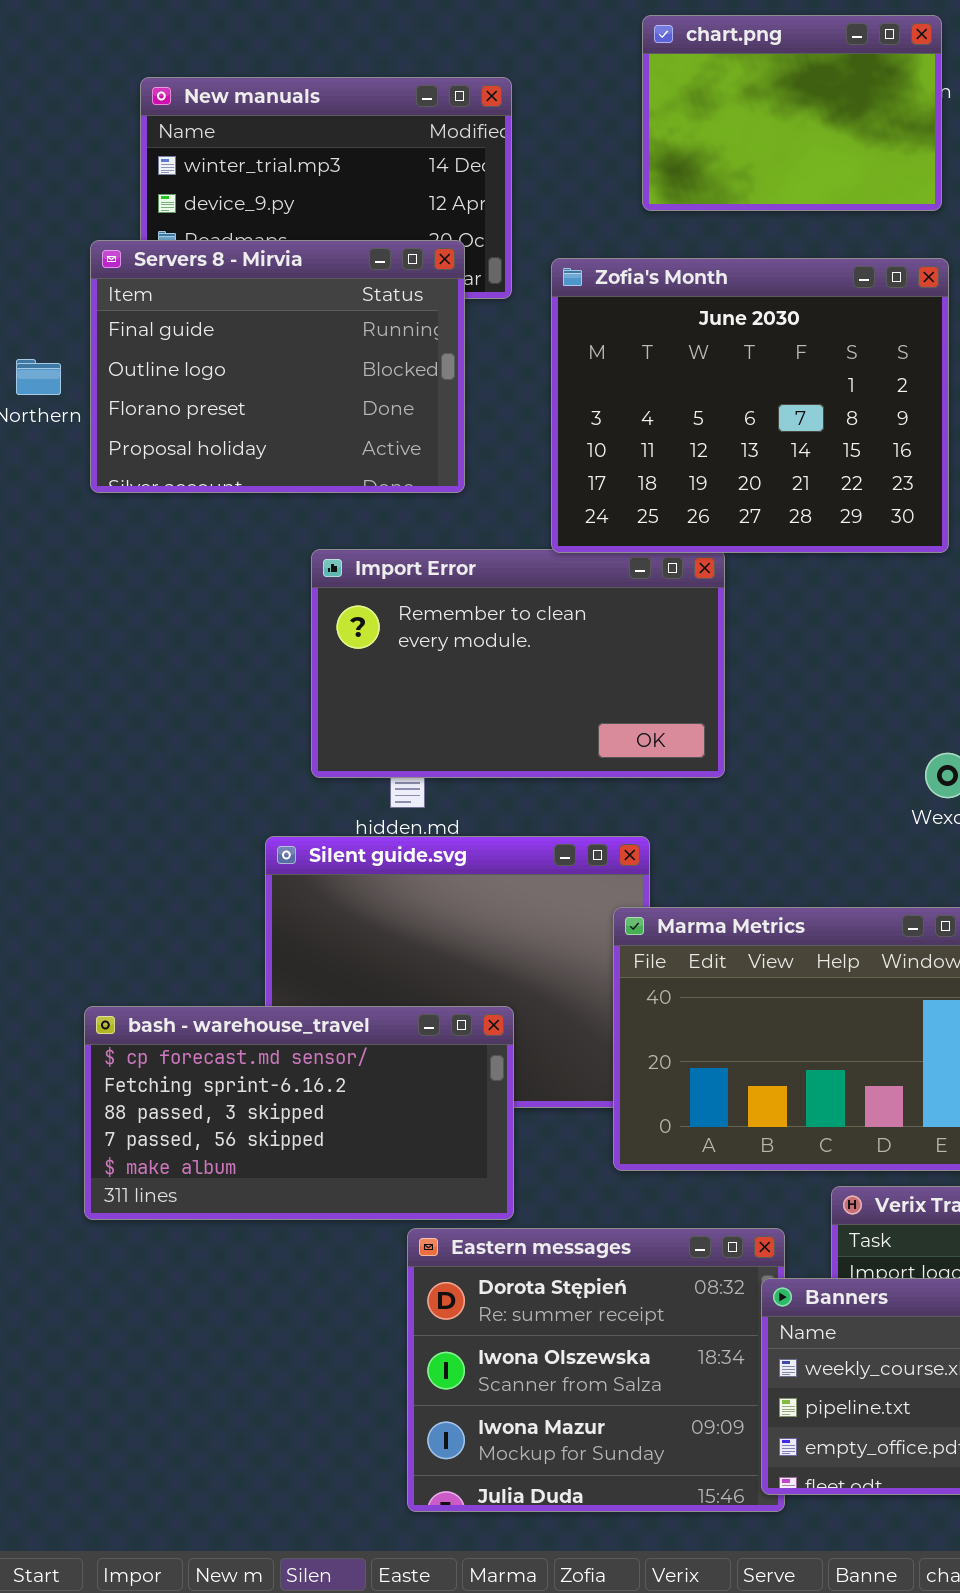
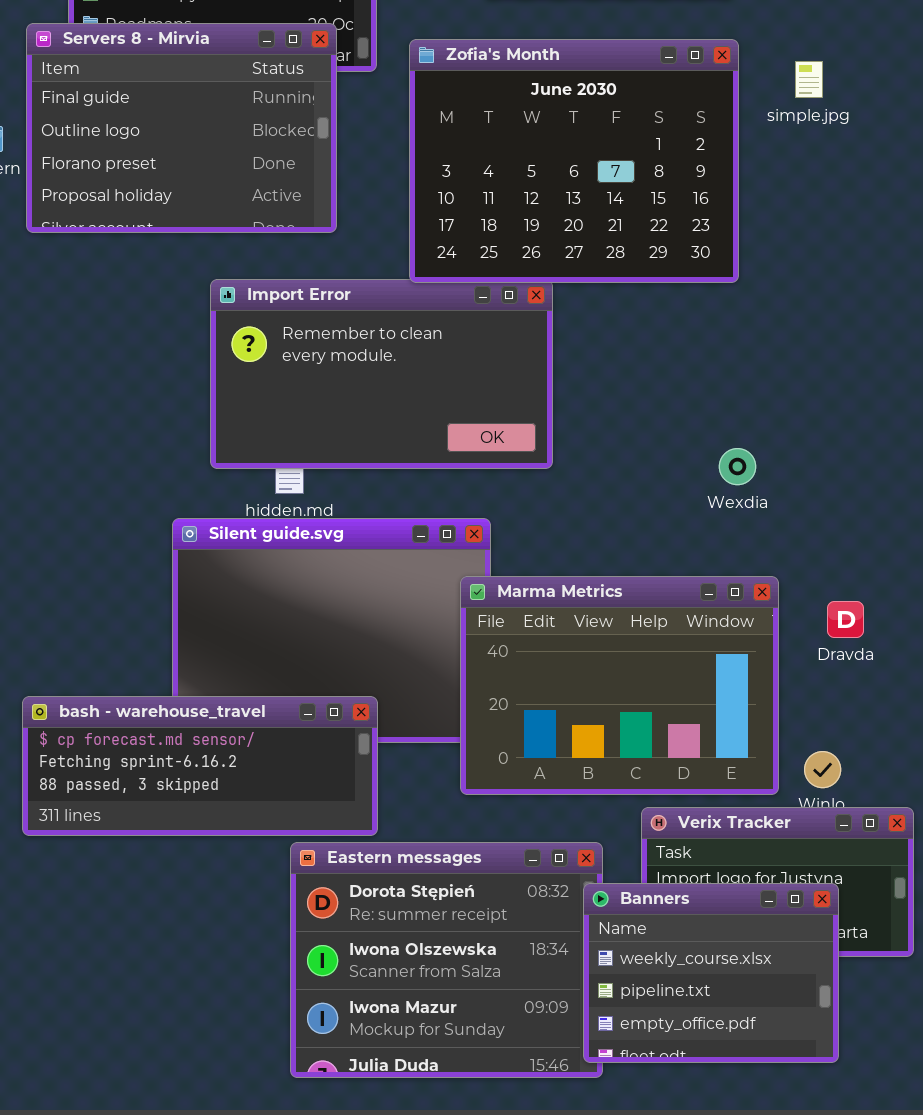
bash - warehouse_travel: [84,1006,514,1220] -> [22,696,378,836], resized

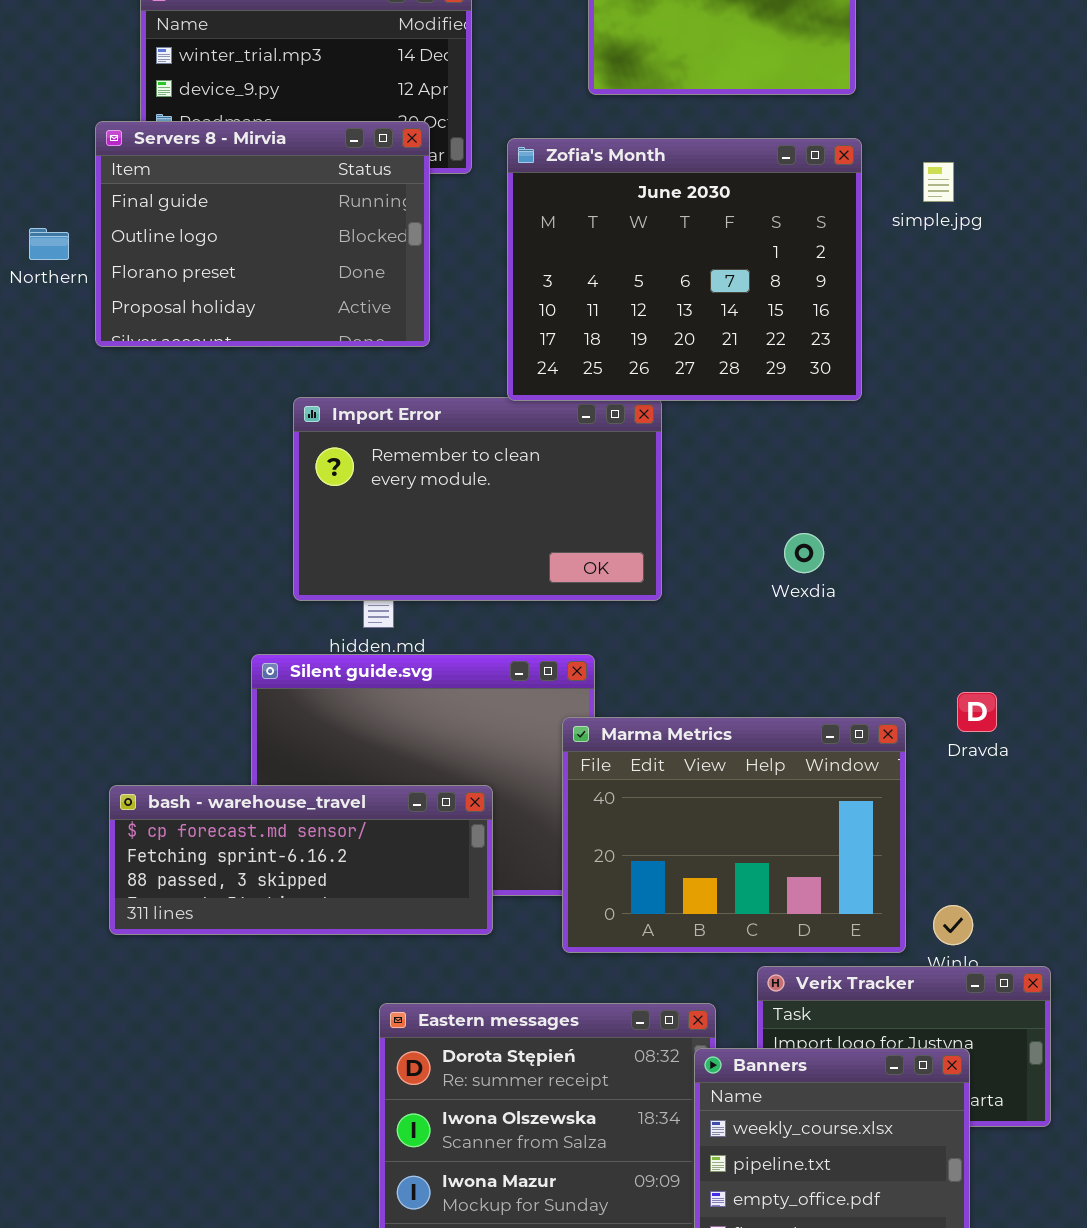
Wexdia: [719,448,756,485] -> [784,533,824,573], moved
Dravda: [827,601,864,638] -> [957,692,997,732], moved
bash - warehouse_travel: [22,696,378,836] -> [109,785,493,935], moved

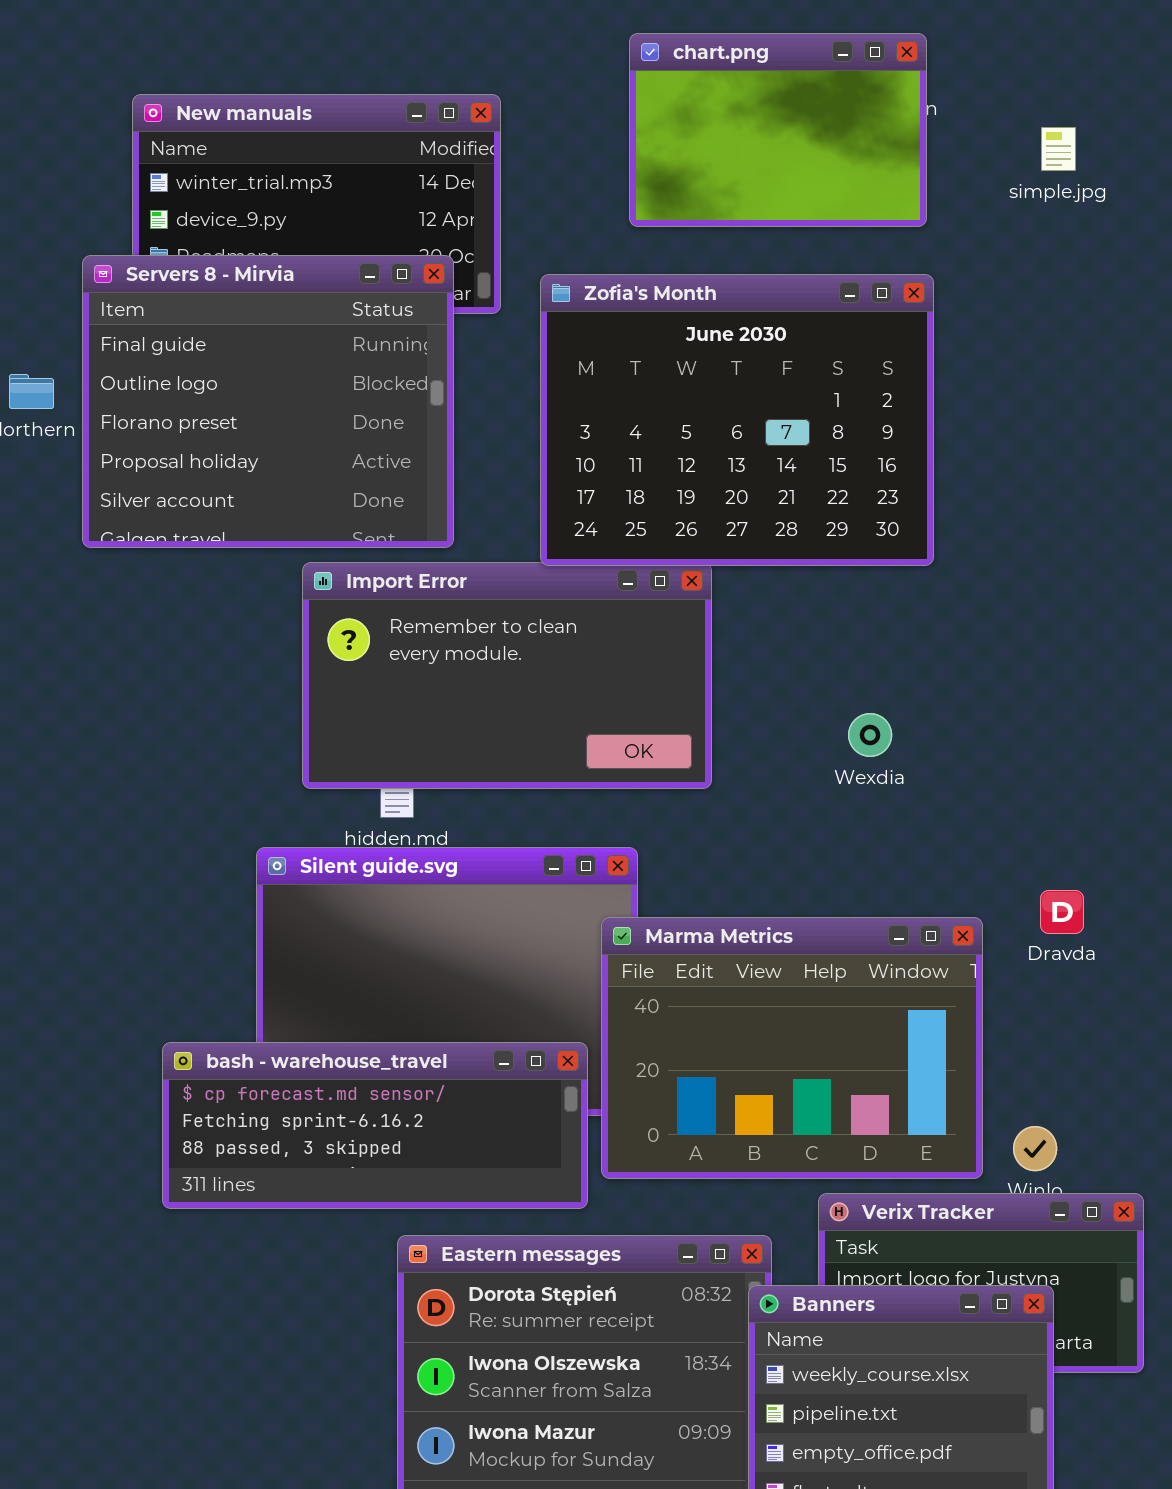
Servers 8 - Mirvia: [95,121,430,347] -> [82,255,454,548], resized
simple.jpg: [923,162,954,202] -> [1041,127,1076,171], moved
bash - warehouse_travel: [109,785,493,935] -> [162,1042,588,1209], moved

